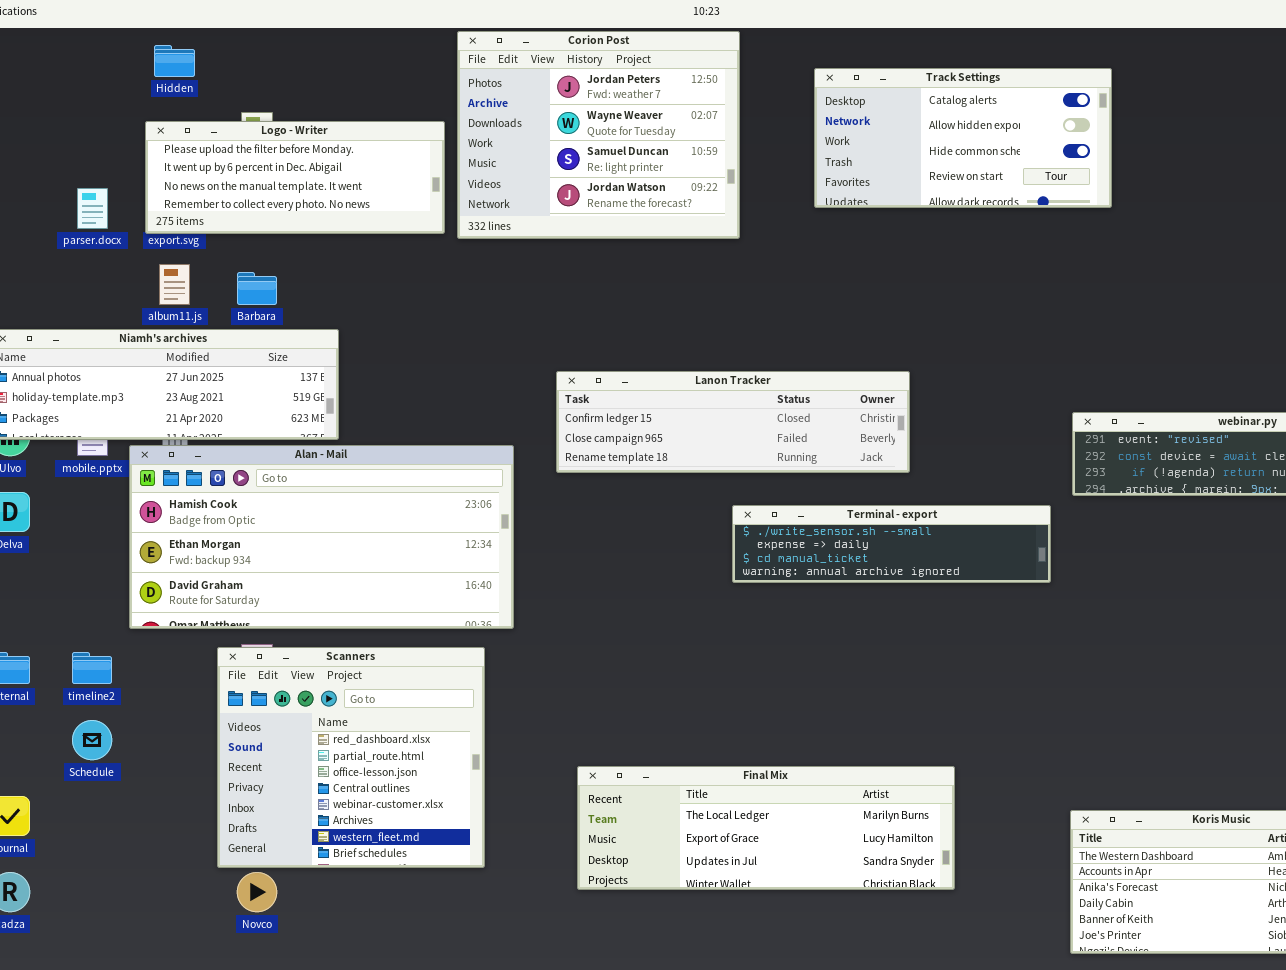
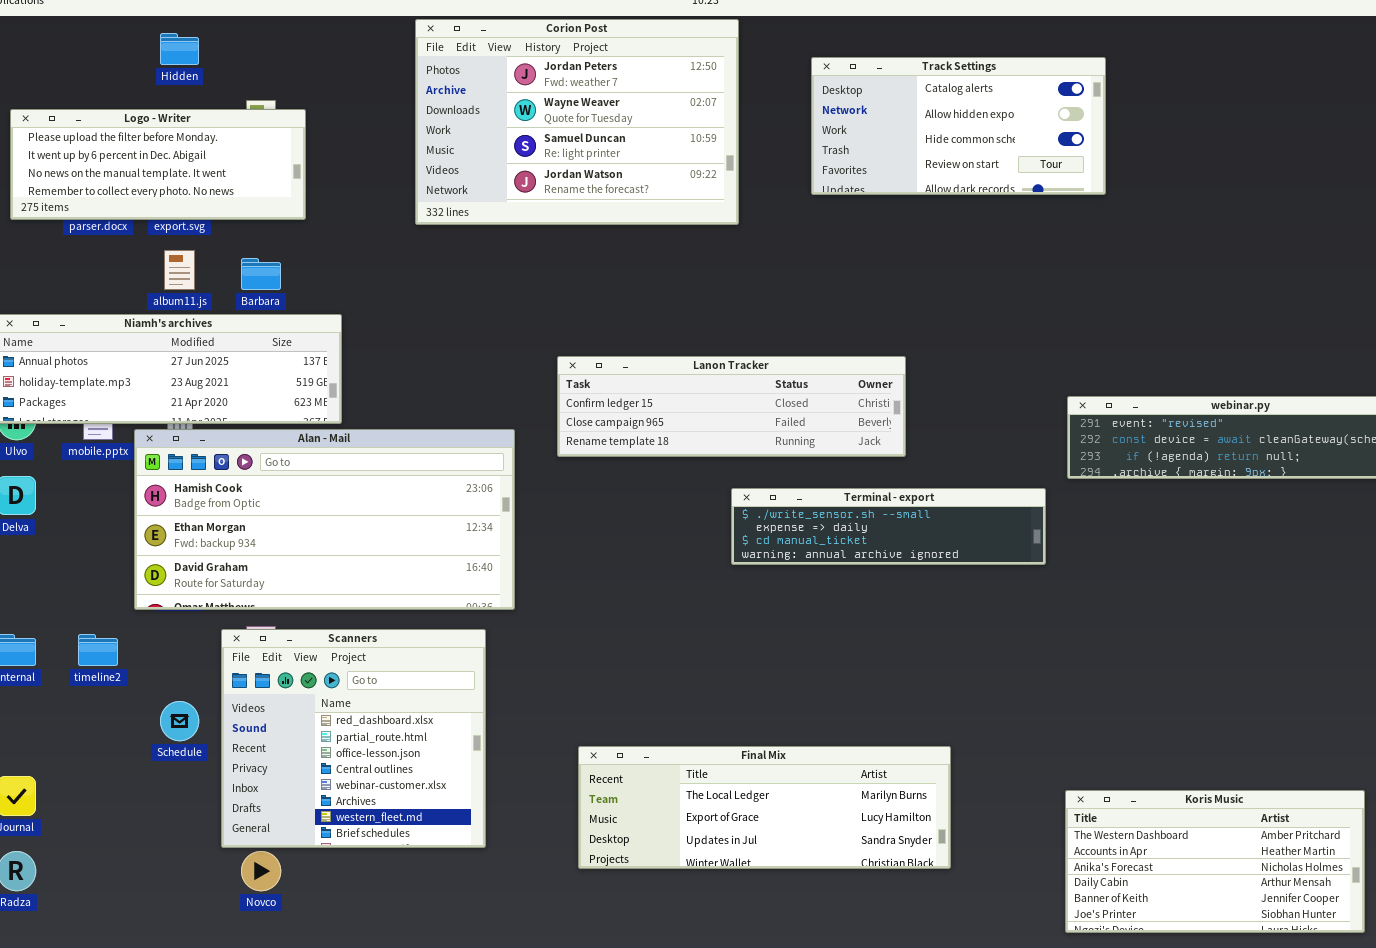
Corion Post: [457,31,740,239] -> [415,19,739,225], resized
Logo - Writer: [145,121,445,234] -> [10,109,306,220], moved
Schedule: [72,720,112,760] -> [160,701,199,741], moved

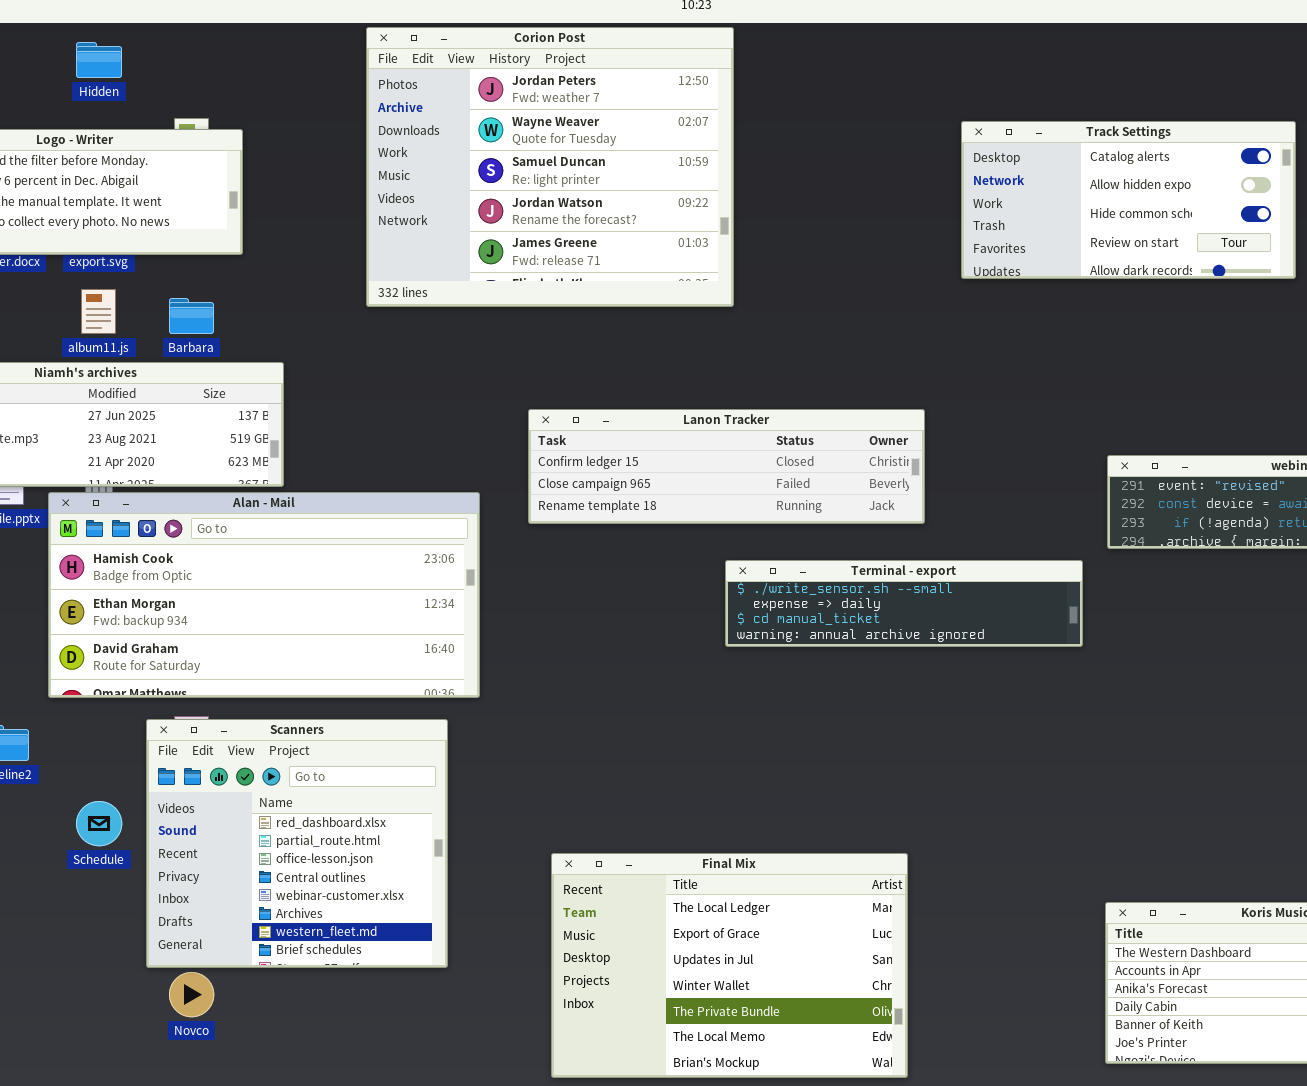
Corion Post: [415,19,739,225] -> [366,27,734,307], resized
Track Settings: [811,57,1106,195] -> [961,121,1296,279], moved
Final Mix: [578,746,951,869] -> [551,853,908,1078], resized

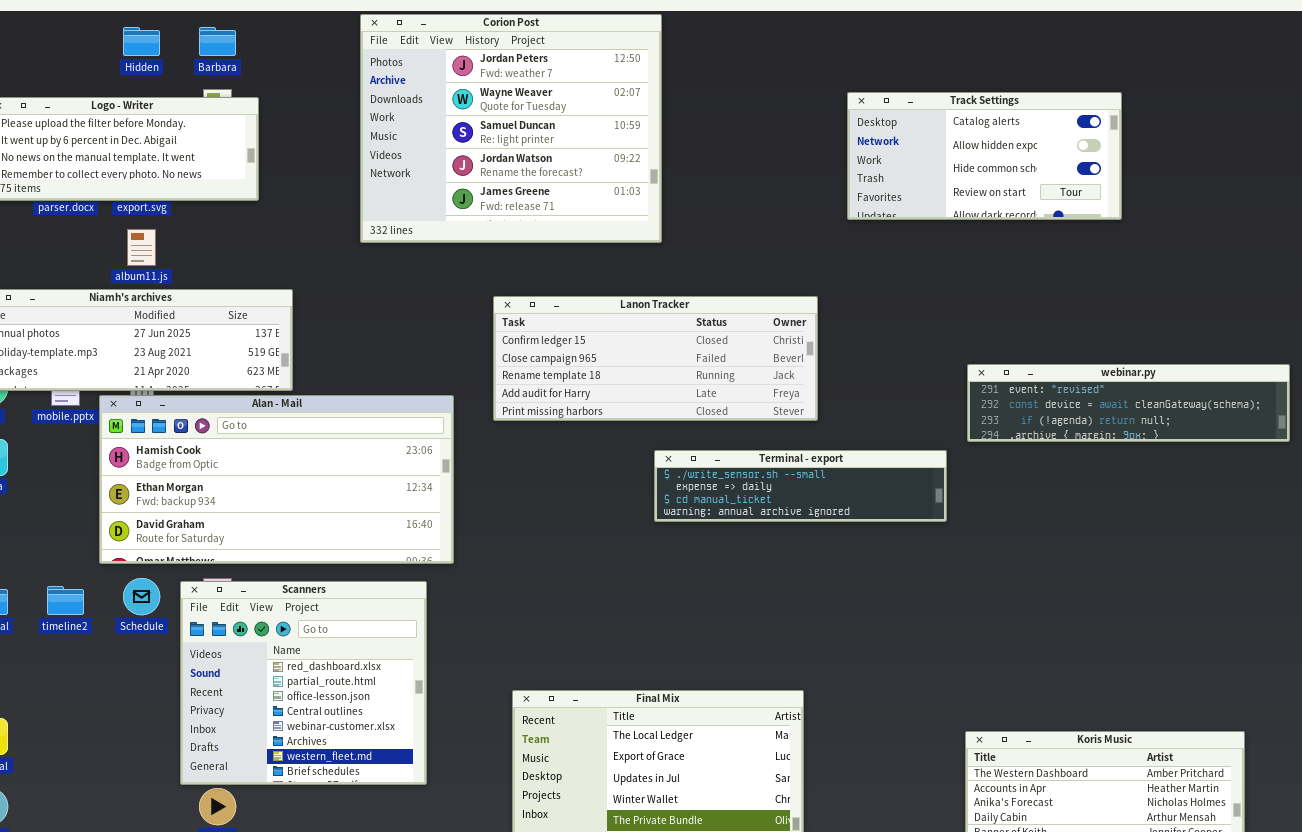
Barbara: [169,298,214,334] -> [199,27,236,56], moved
Lanon Tracker: [528,409,925,524] -> [493,296,818,421], resized
Schedule: [76,801,122,846] -> [123,578,160,615], moved

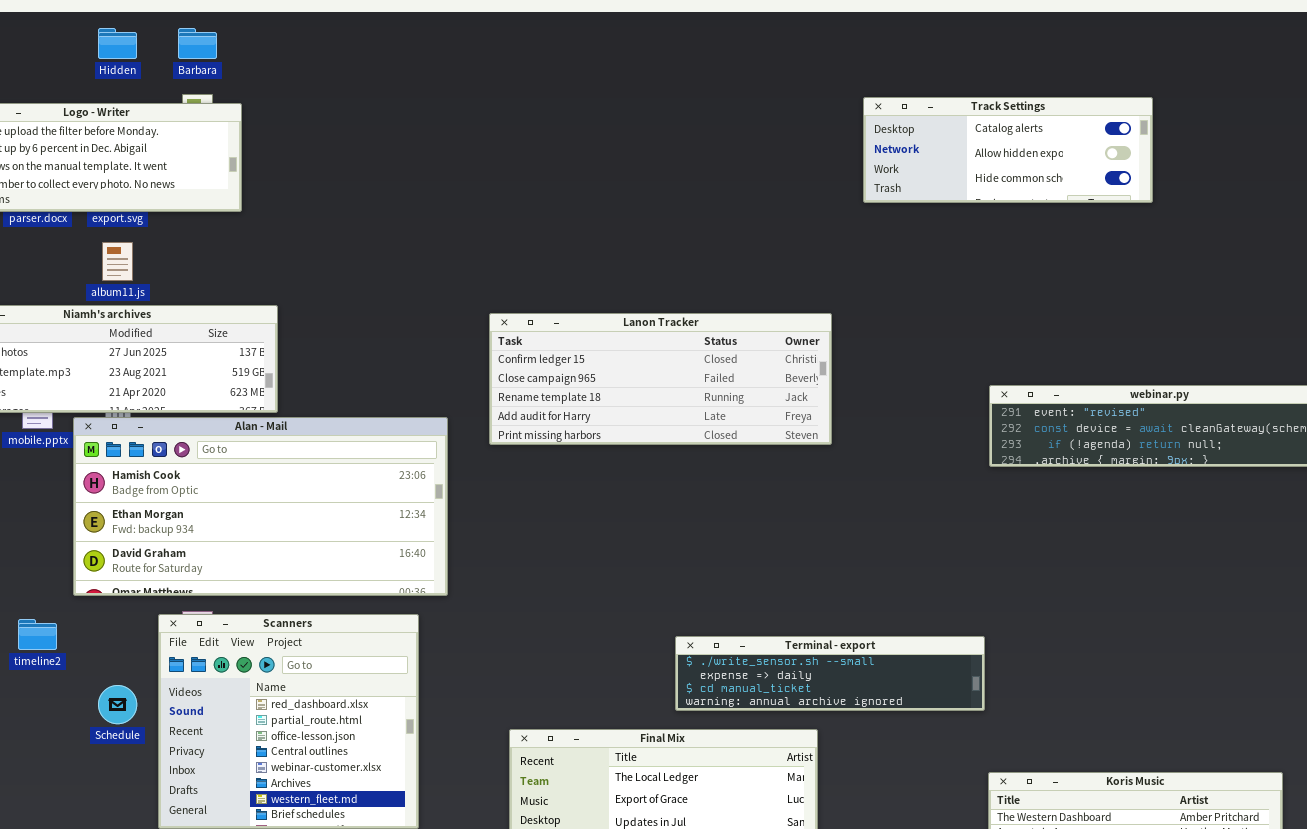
Corion Post: [360,14,662,243] -> none, closed
Track Settings: [847,92,1122,220] -> [863,97,1153,203], resized
Terminal - export: [654,450,947,522] -> [675,636,985,711], moved
Schedule: [123,578,160,615] -> [98,685,137,724], moved

